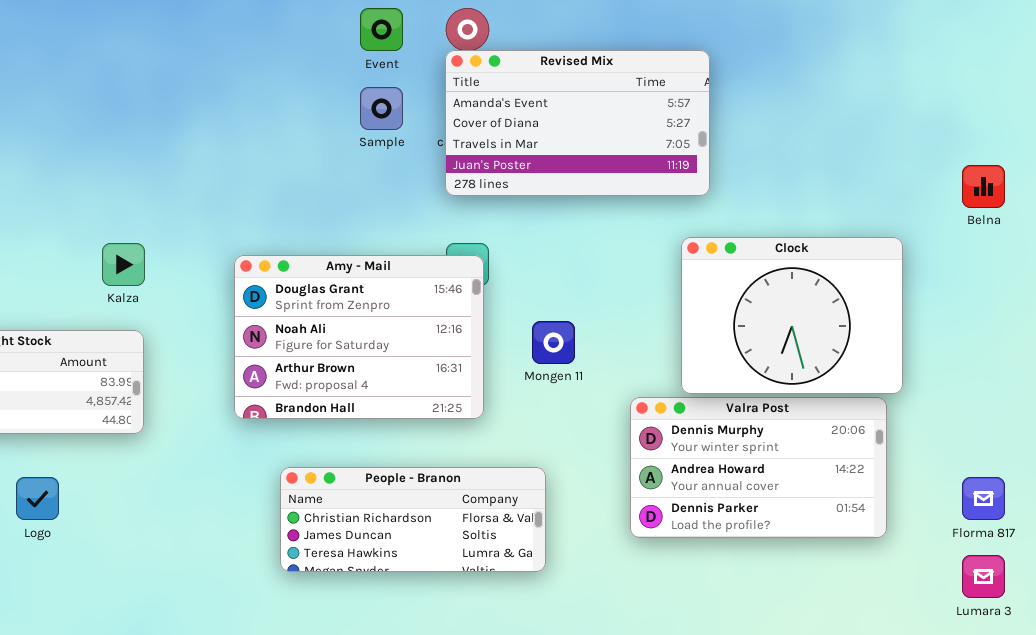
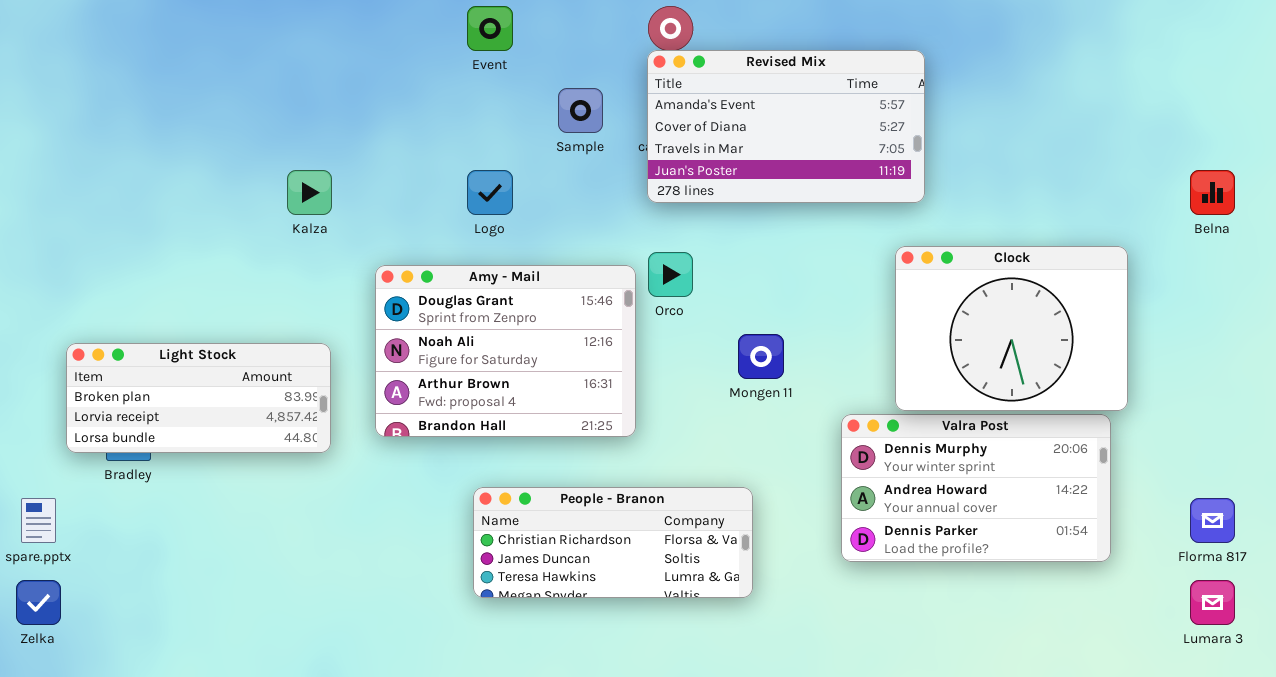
Event: [360,8,403,51] -> [467,6,513,51], moved
Kalza: [102,243,145,286] -> [287,170,332,215], moved
Amy - Mail: [234,255,484,419] -> [375,265,636,437], moved
Logo: [16,477,59,520] -> [467,170,513,215], moved

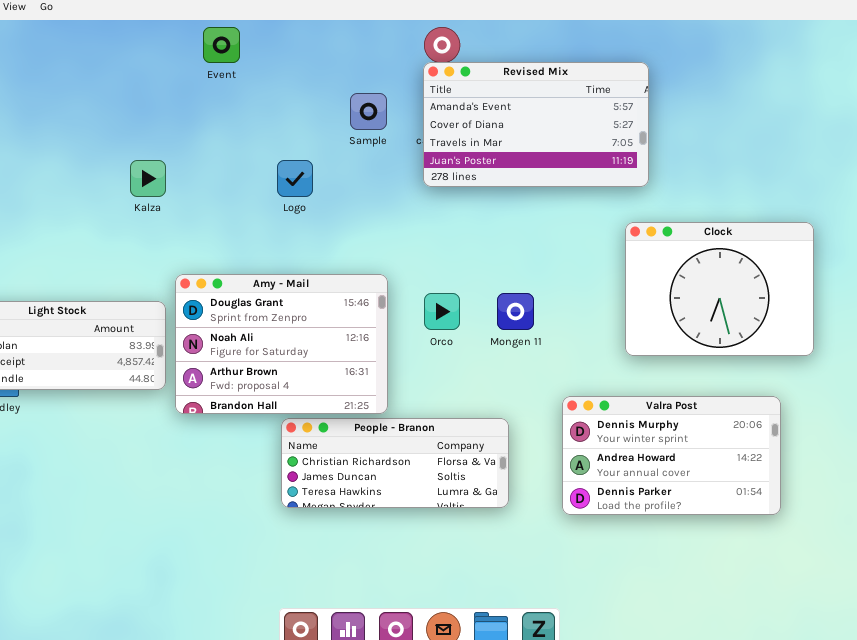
Event: [467,6,513,51] -> [203,27,240,63], moved
Orco: [648,252,693,297] -> [424,293,460,330], moved
Amy - Mail: [375,265,636,437] -> [175,274,388,414], moved
Valra Post: [841,414,1111,562] -> [562,396,781,515], moved

